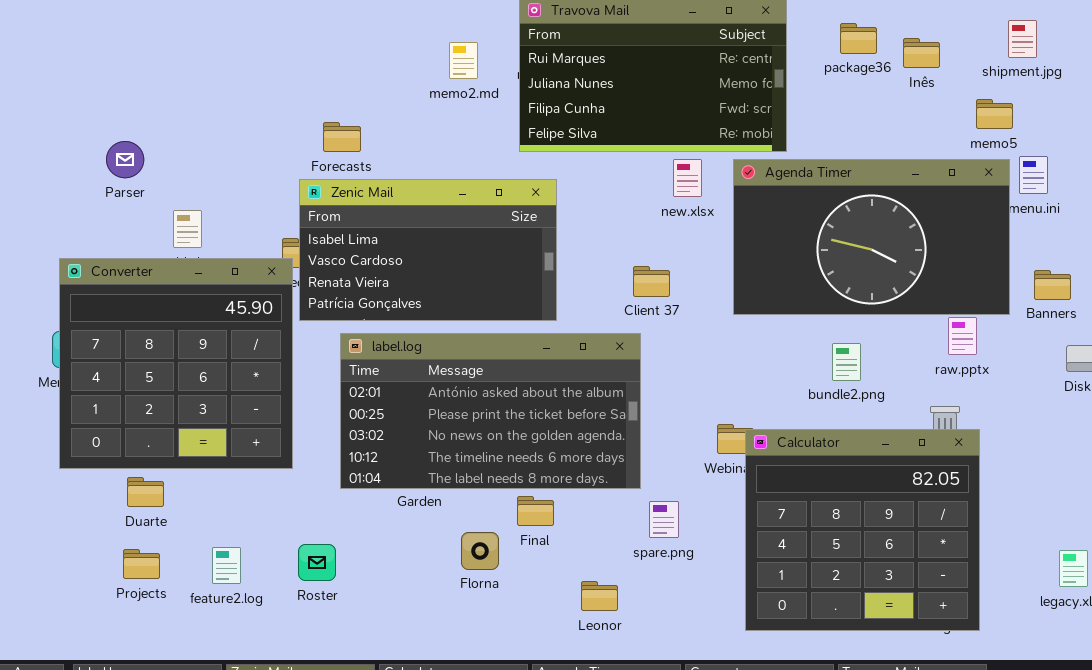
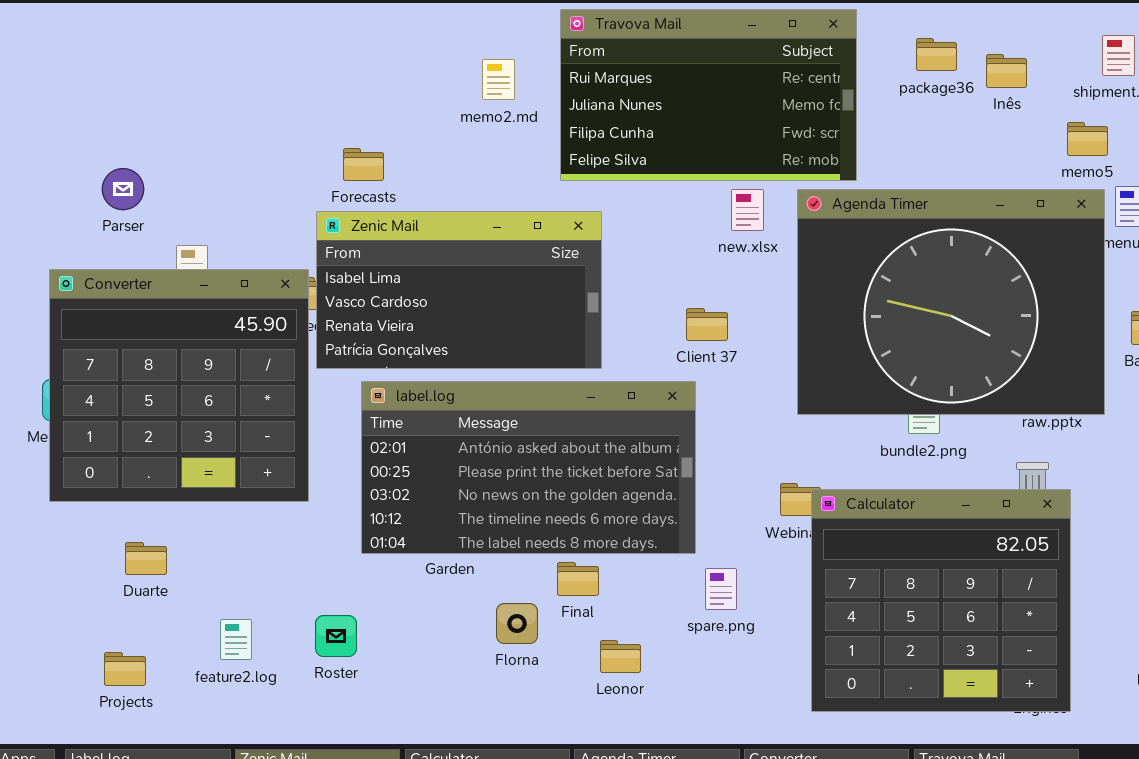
Agenda Timer: [733,159,1010,315] -> [797,189,1105,415], resized
Converter: [59,258,293,469] -> [49,269,309,502], moved
Projects: [123,549,160,579] -> [104,652,146,686], moved
Leonor: [581,581,618,611] -> [600,640,641,673], moved

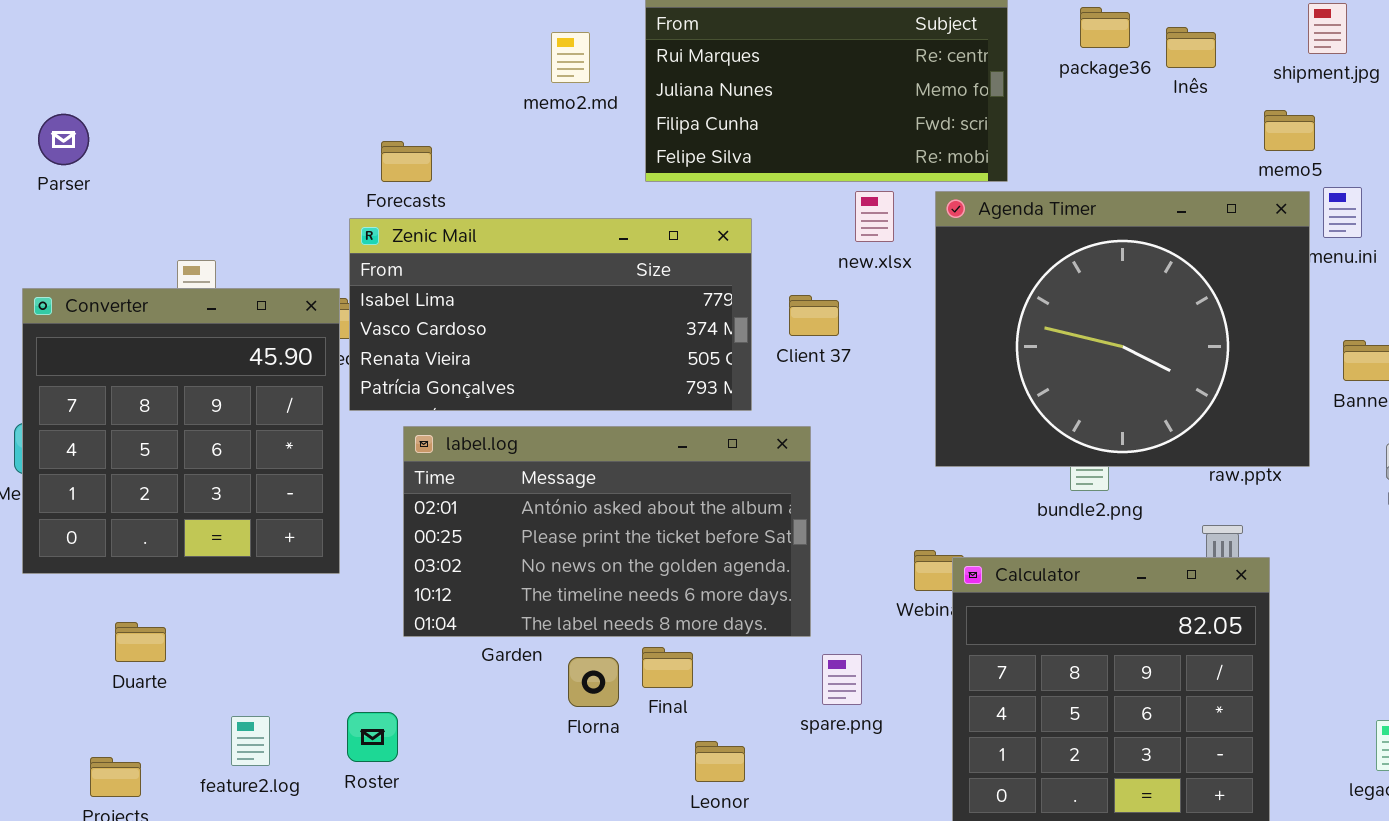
Parser: [102,168,144,210] -> [38,114,89,165], moved
Zenic Mail: [316,211,602,369] -> [349,218,752,411], resized
Client 37: [686,308,728,341] -> [789,295,839,336], moved
Florna: [496,603,538,644] -> [568,657,619,707], moved

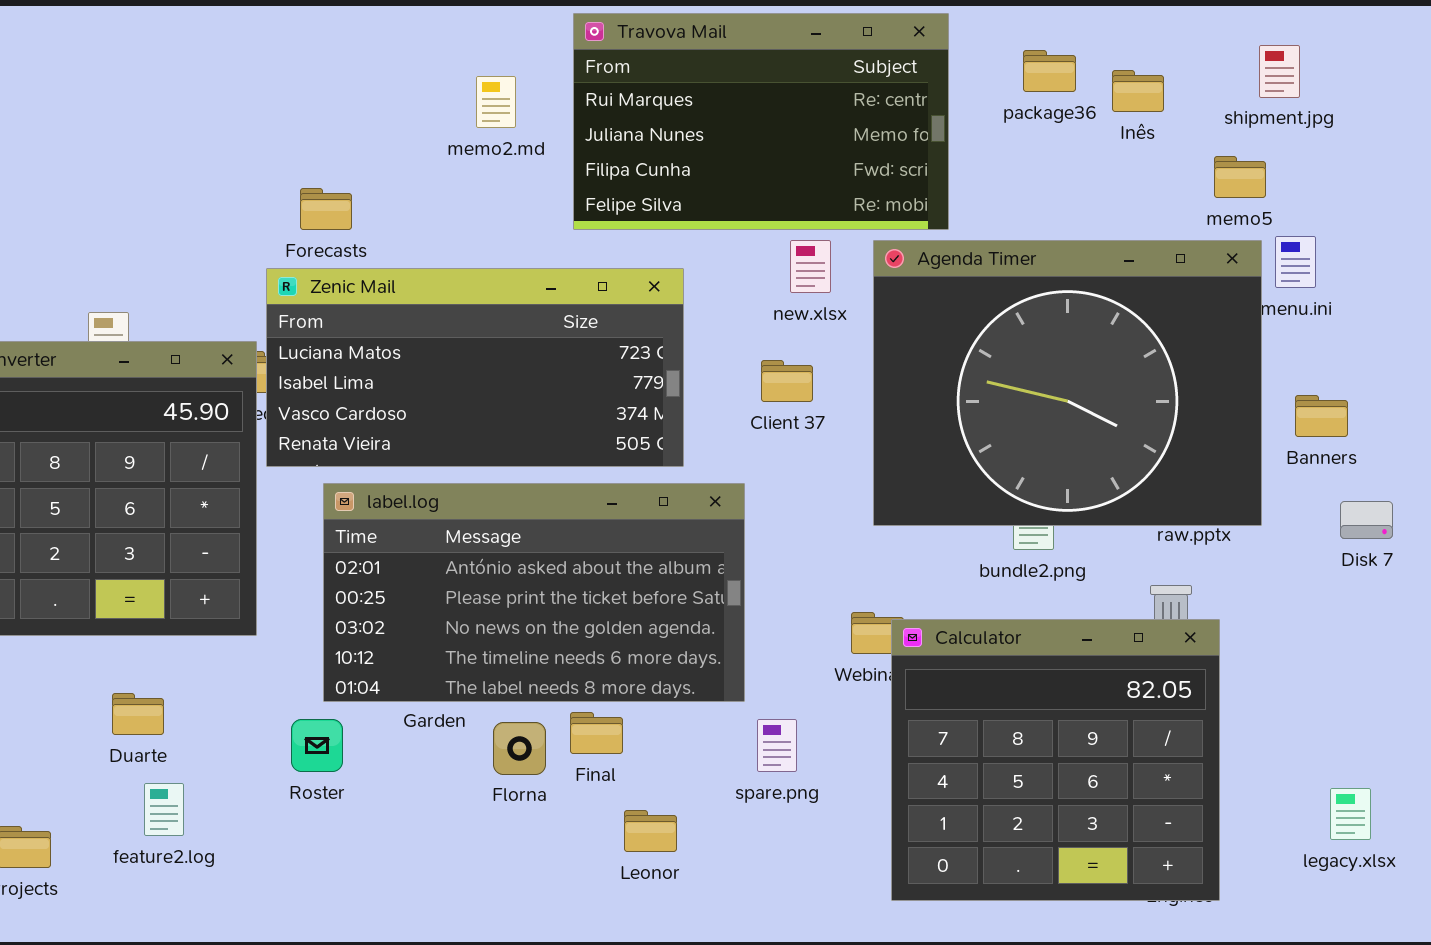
Zenic Mail: [349,218,752,411] -> [266,268,684,467], scrolled up 1 row
Client 37: [789,295,839,336] -> [761,360,813,402], moved
Duarte: [115,622,166,662] -> [112,693,164,735], moved
Roster: [347,712,398,762] -> [291,719,343,772], moved

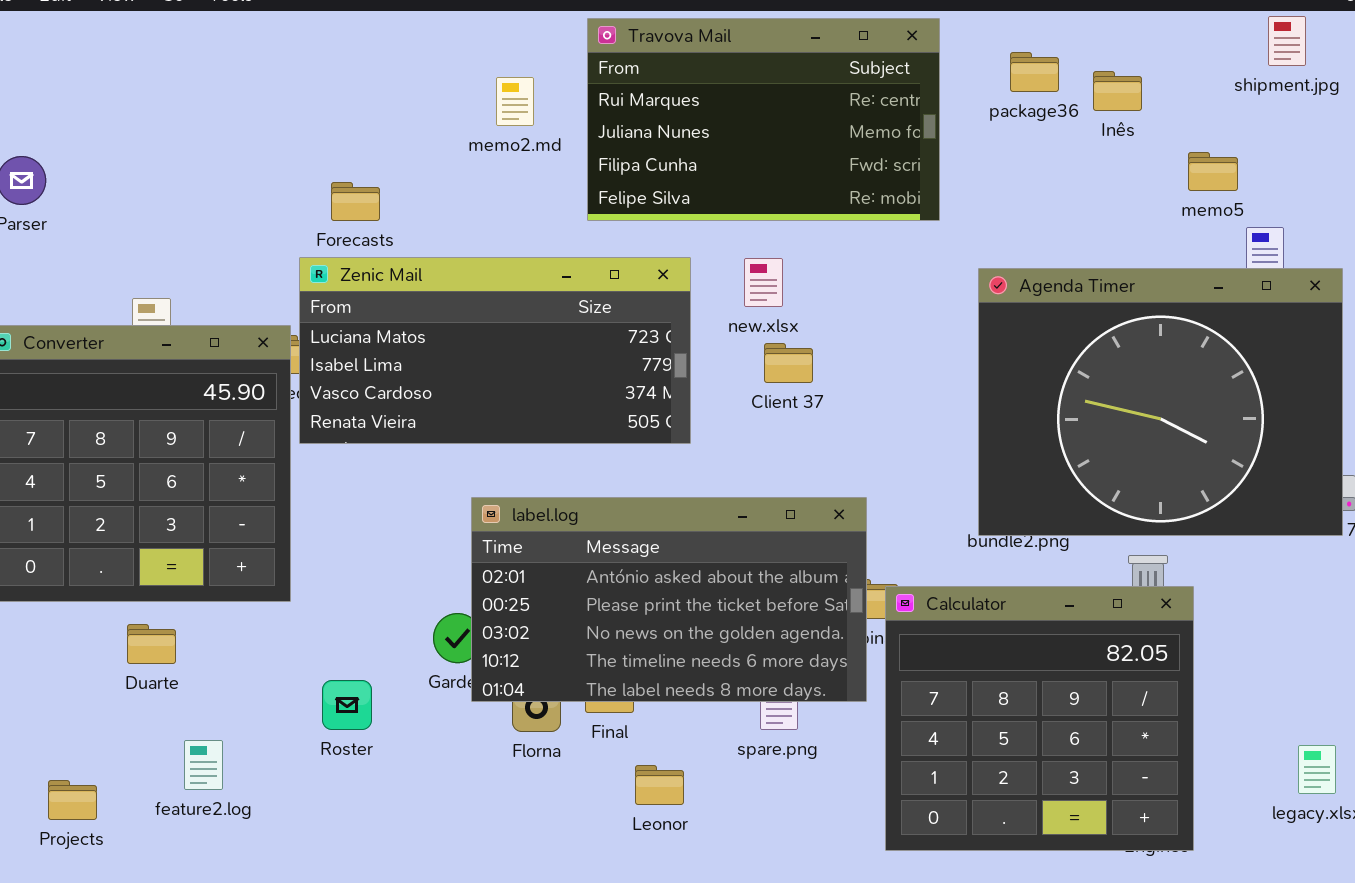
shipment.jpg: [1259,45,1300,98] -> [1268,16,1306,66], moved
new.xlsx: [790,240,831,293] -> [744,258,783,307], moved
Agenda Timer: [873,240,1262,526] -> [978,268,1343,536], moved
label.log: [323,483,745,702] -> [471,497,867,702], moved
Duarte: [112,693,164,735] -> [127,624,176,664], moved

